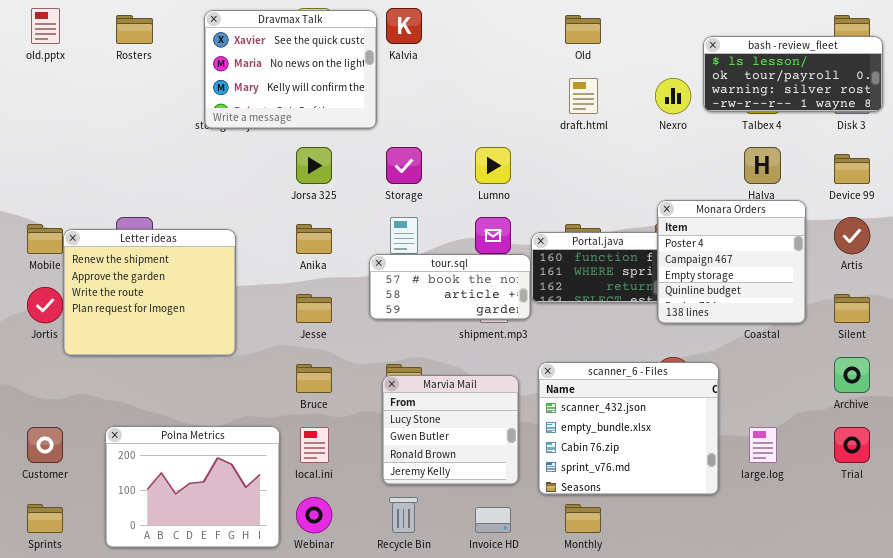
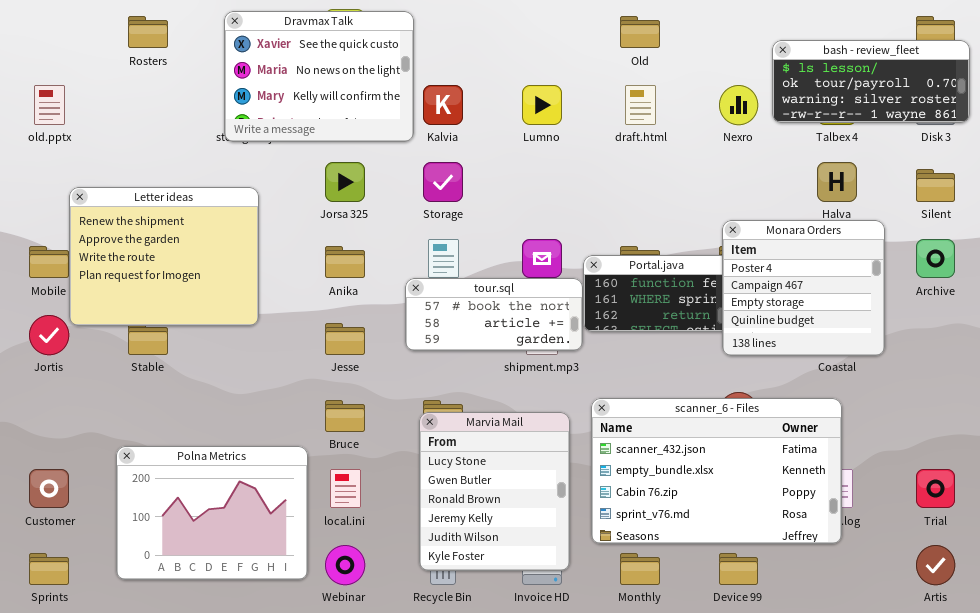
old.pptx: [31,8,60,44] -> [34,85,65,125], moved
Kalvia: [386,8,422,44] -> [423,85,463,125], moved
Lumno: [475,147,511,184] -> [522,85,562,125], moved
Device 99: [834,154,870,184] -> [719,553,758,585], moved
Artis: [834,217,870,254] -> [916,545,955,585], moved
Letter ideas: [63,229,236,356] -> [69,187,259,326], moved
Silent: [834,294,870,323] -> [916,169,955,202], moved
Archive: [834,357,870,393] -> [916,239,955,278], moved
scanner_6 - Files: [538,362,719,495] -> [591,398,842,544], resized
Marvia Mail: [382,375,519,485] -> [419,412,570,571], resized
Polna Metrics: [105,426,280,548] -> [116,446,308,580], moved

